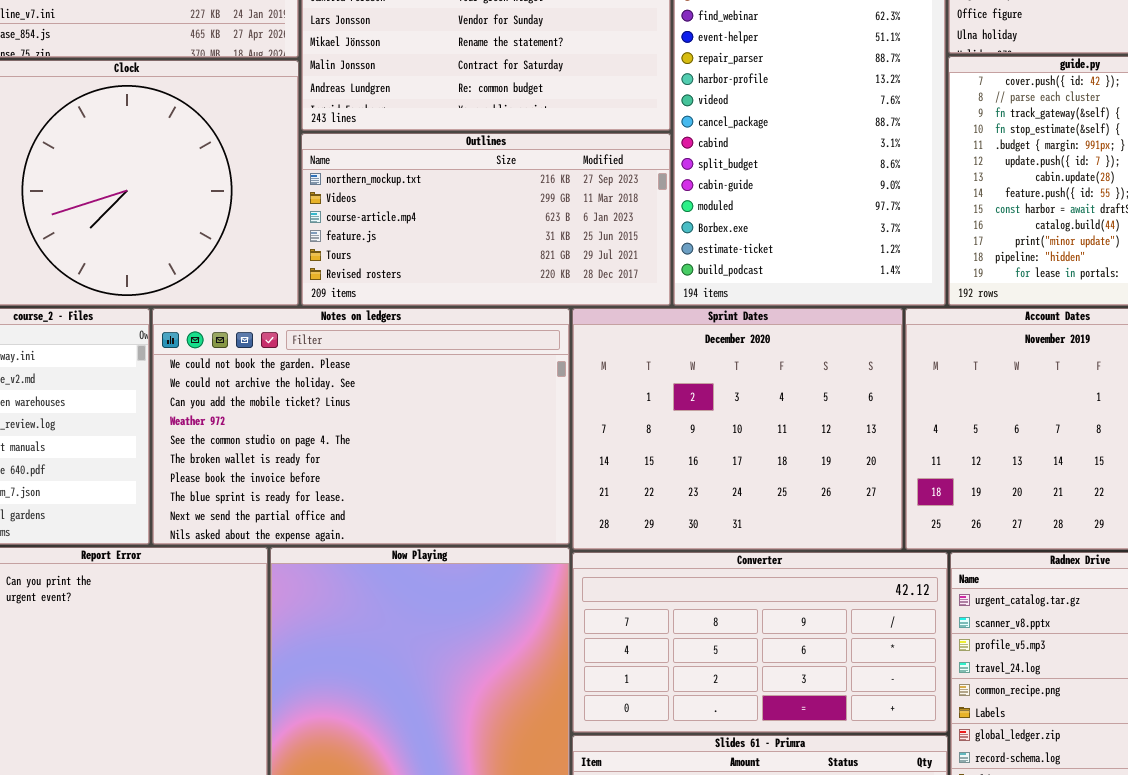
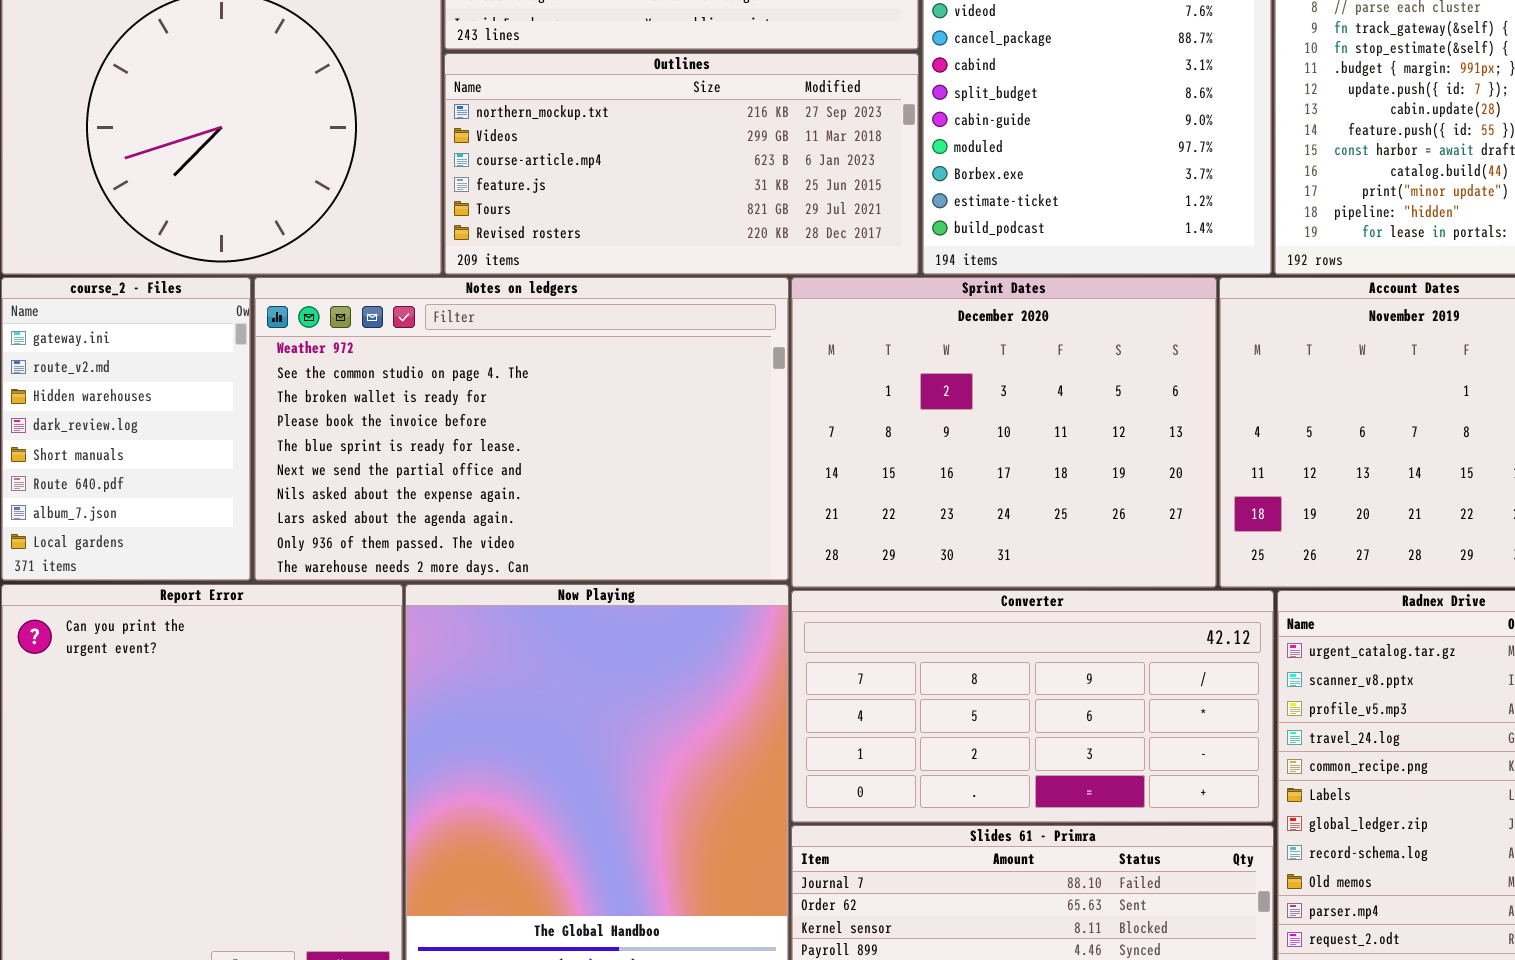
Notes on ledgers: [152,308,570,545] -> [254,277,789,581], scrolled down 3 rows

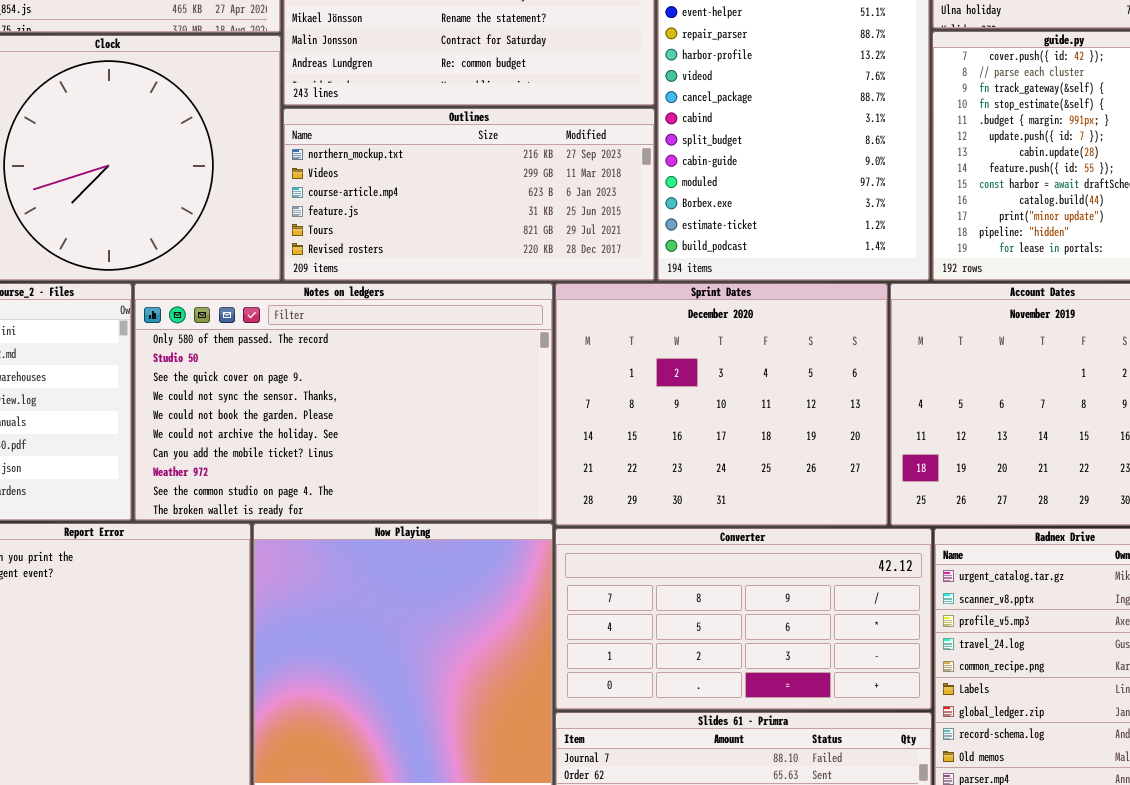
Notes on ledgers: [254,277,789,581] -> [134,283,553,521], scrolled up 7 rows

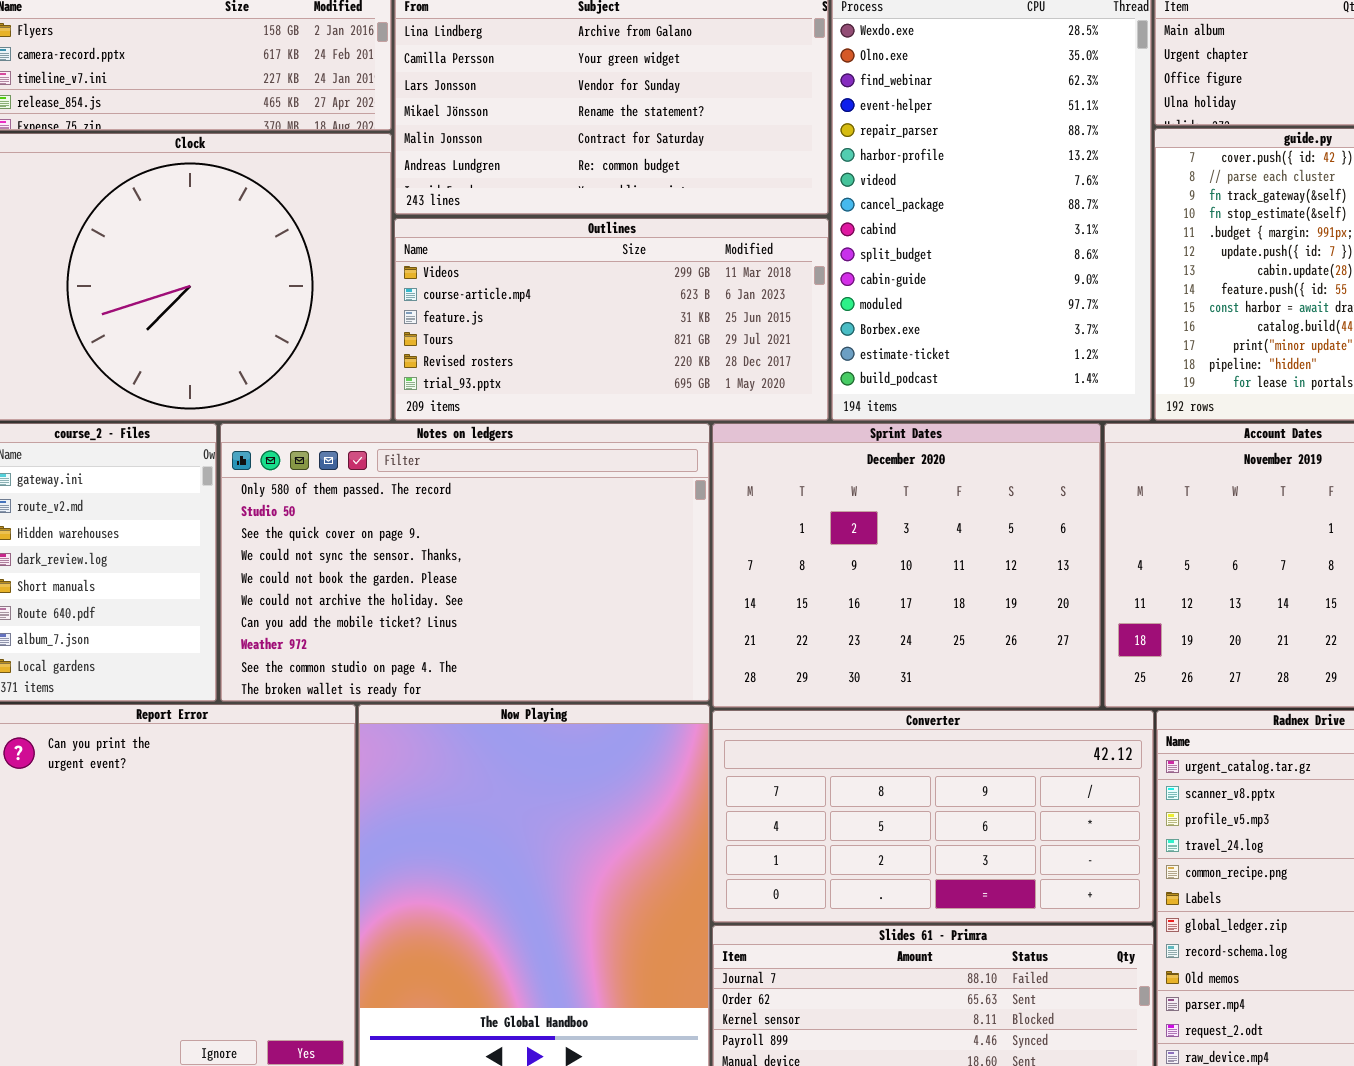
Outlines: [283,108,655,281] -> [394,218,829,421], scrolled down 1 row

